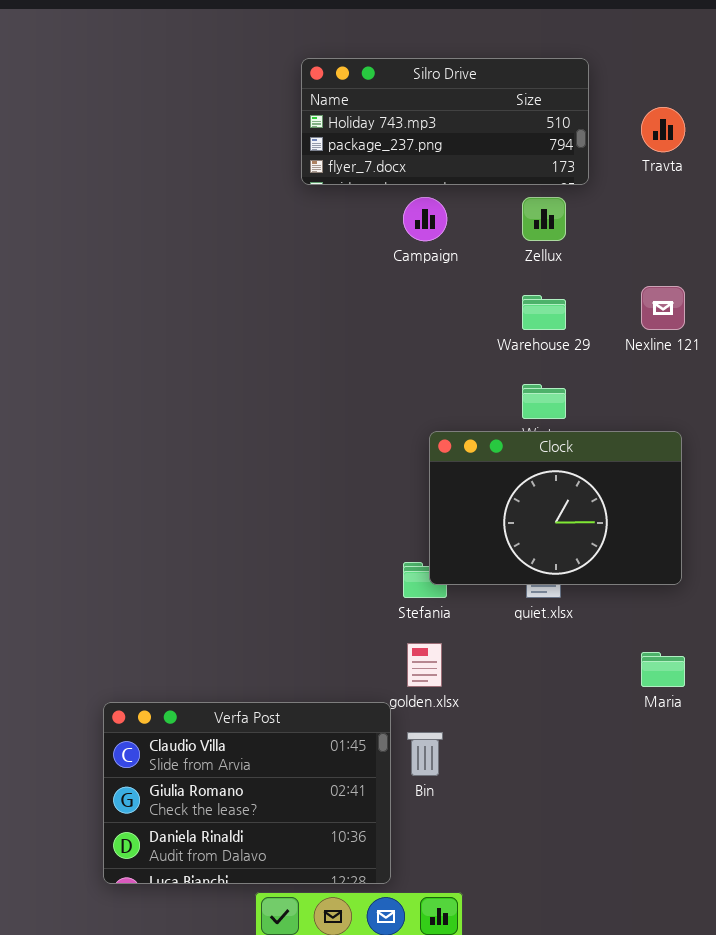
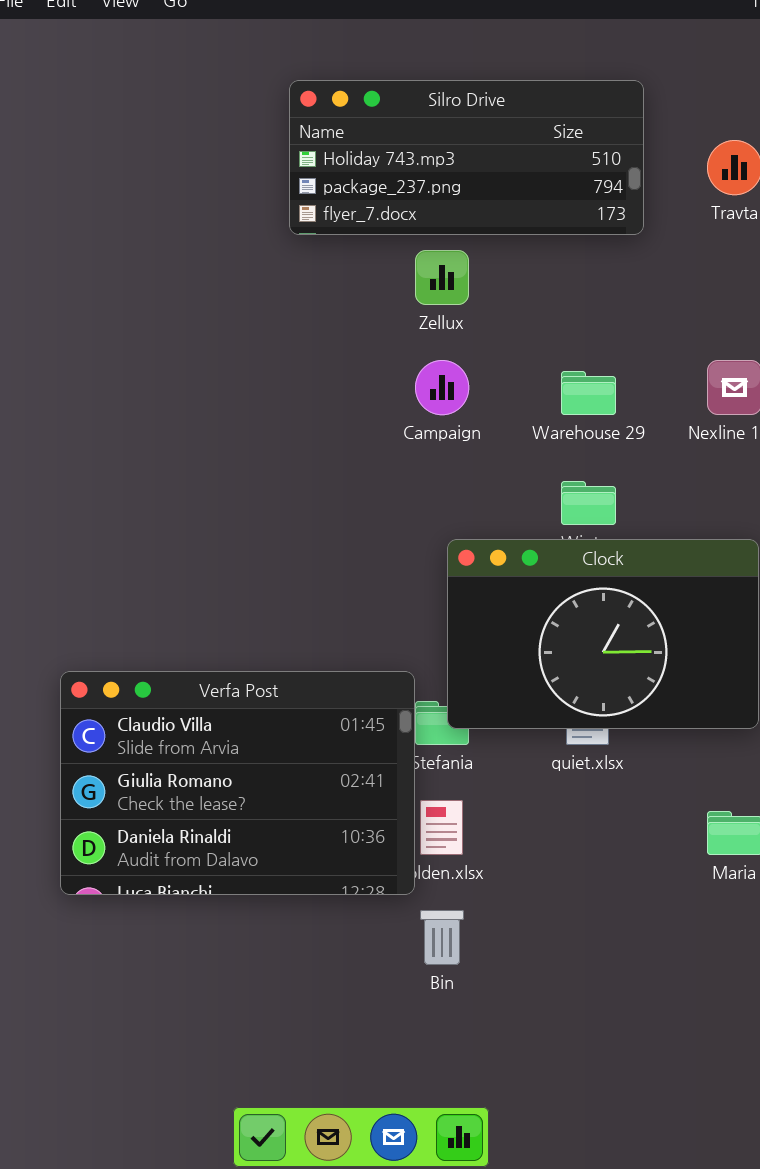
Campaign: [403,197,447,241] -> [415,360,469,415], moved
Zellux: [522,197,566,241] -> [415,250,469,305], moved
Verfa Post: [103,702,391,884] -> [60,671,415,895], moved

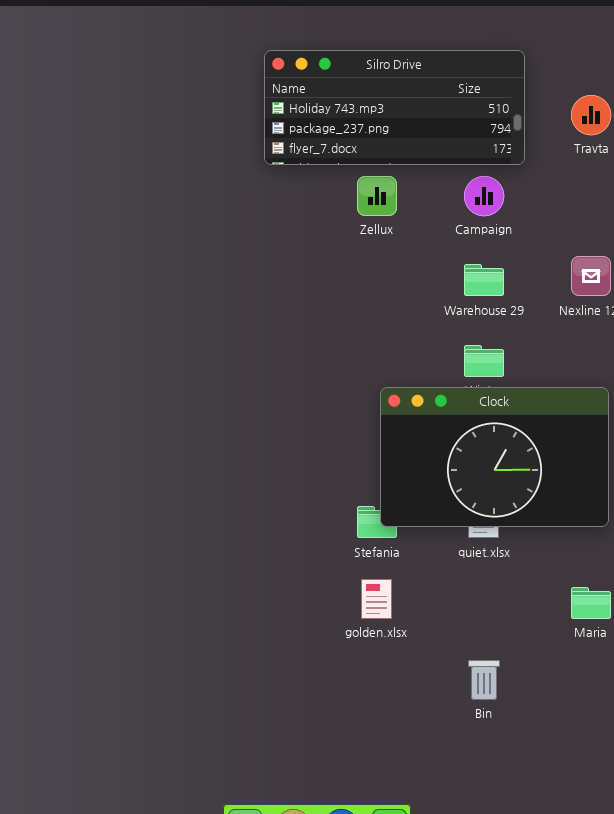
Campaign: [415,360,469,415] -> [464,176,504,216], moved
Verfa Post: [60,671,415,895] -> none, closed
Bin: [420,910,464,965] -> [468,660,500,700], moved

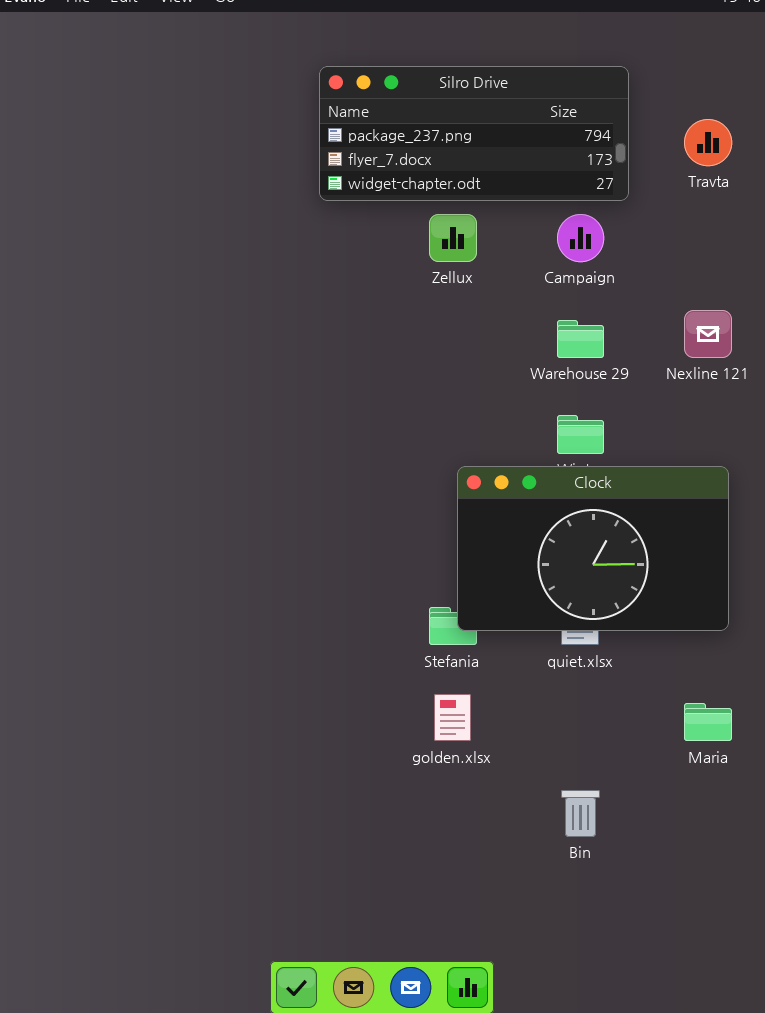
Silro Drive: [264,50,525,165] -> [319,66,629,201], scrolled down 1 row

